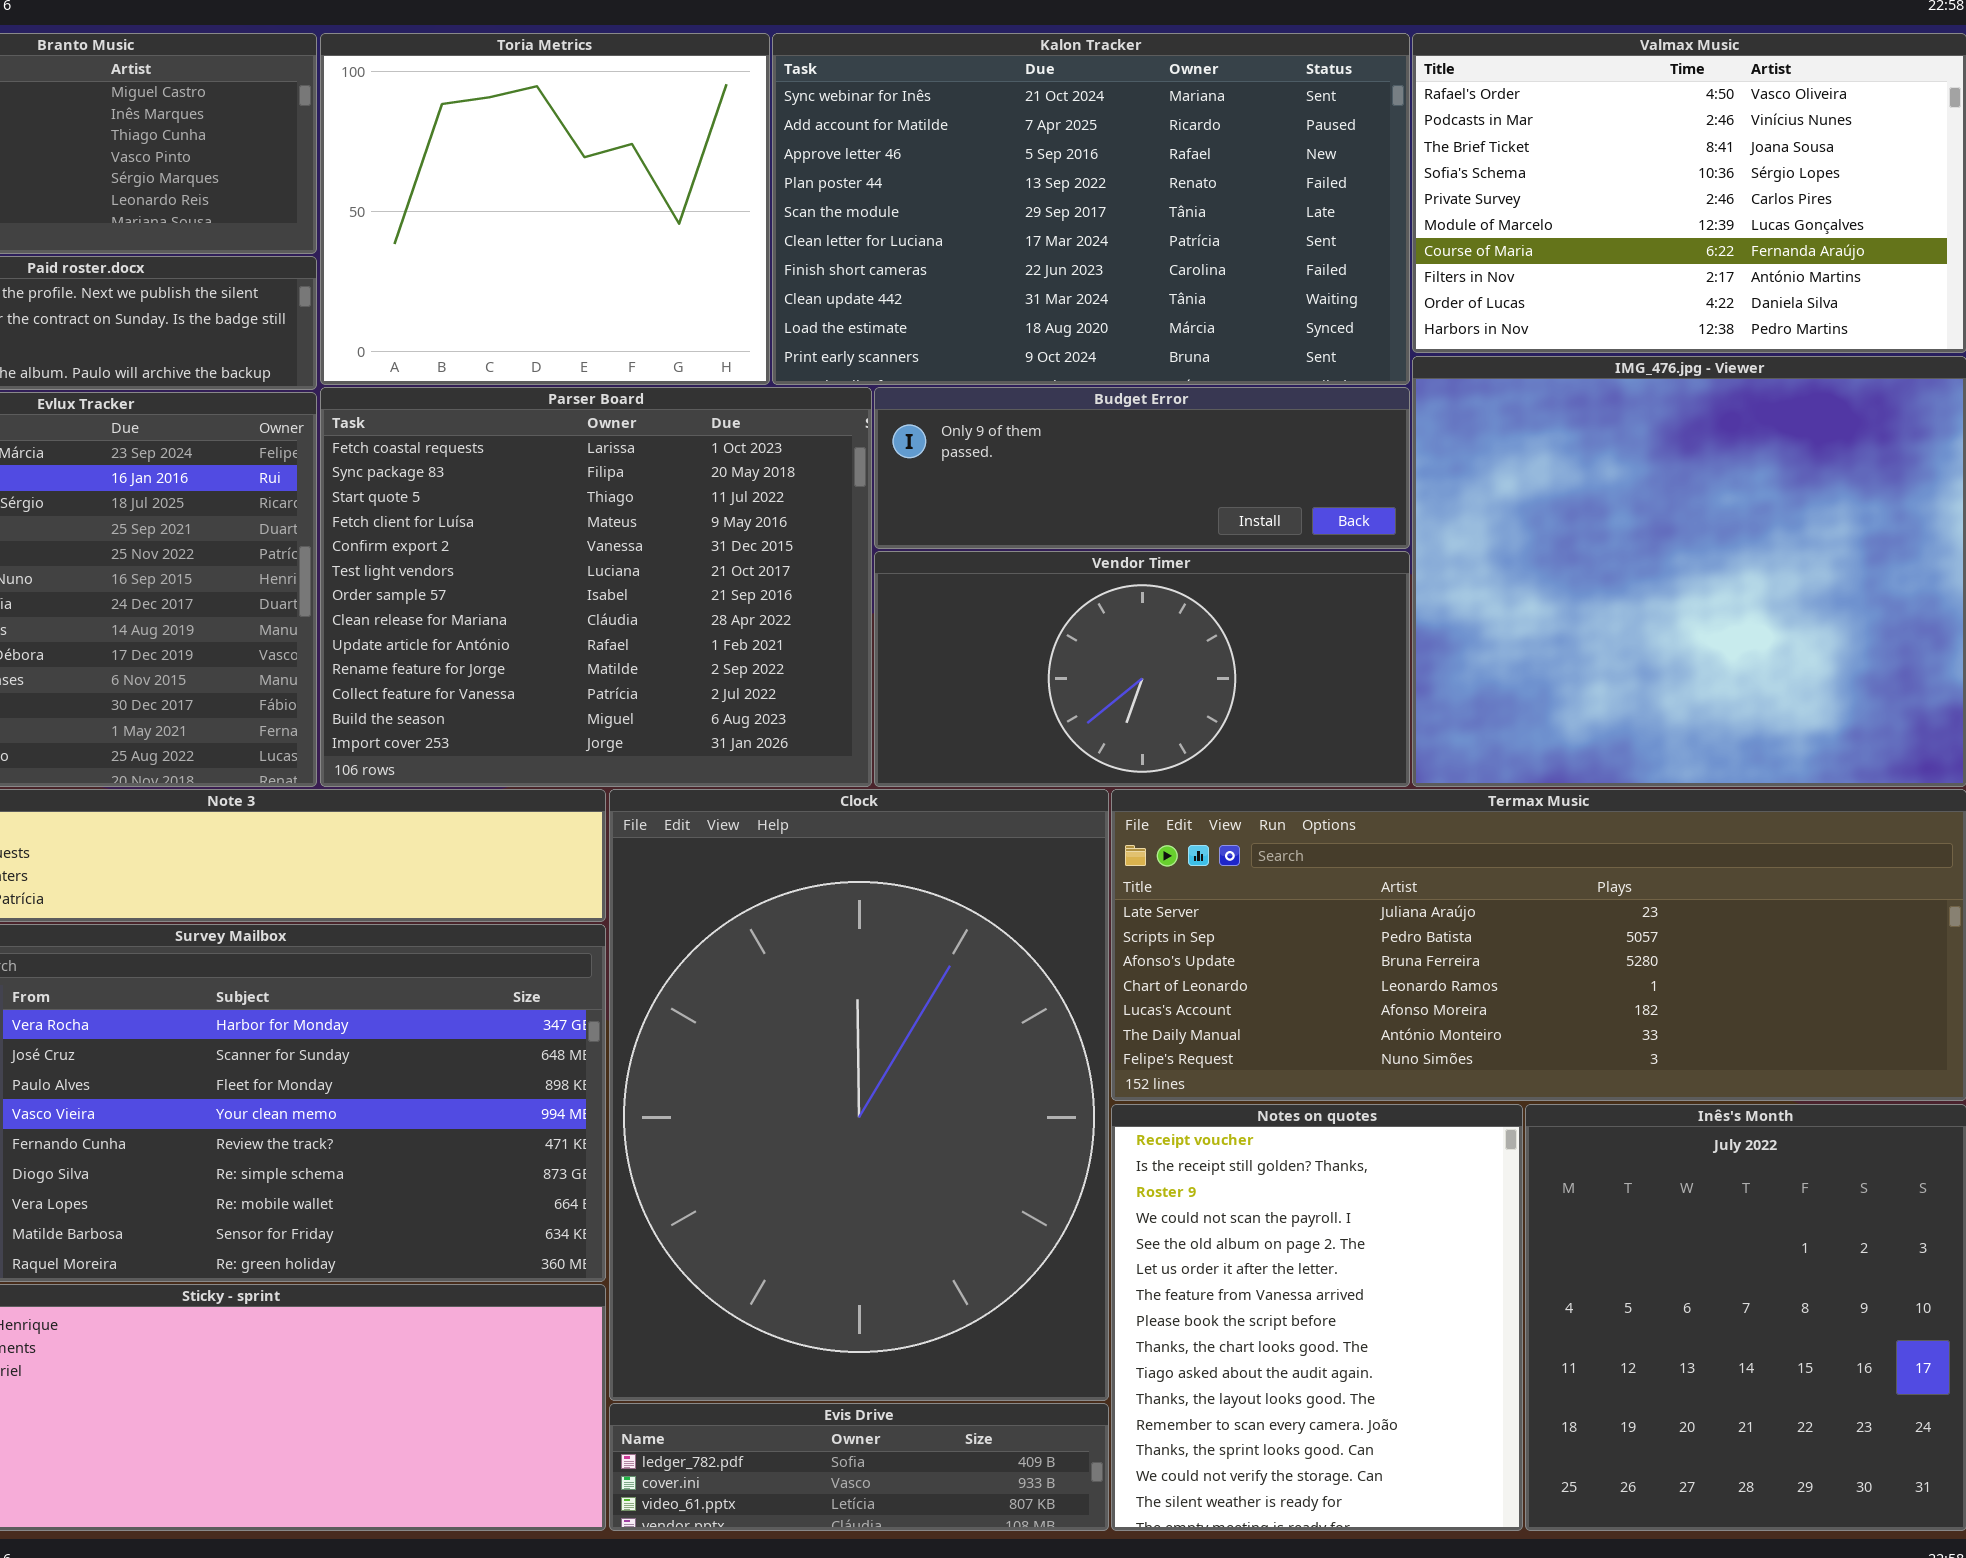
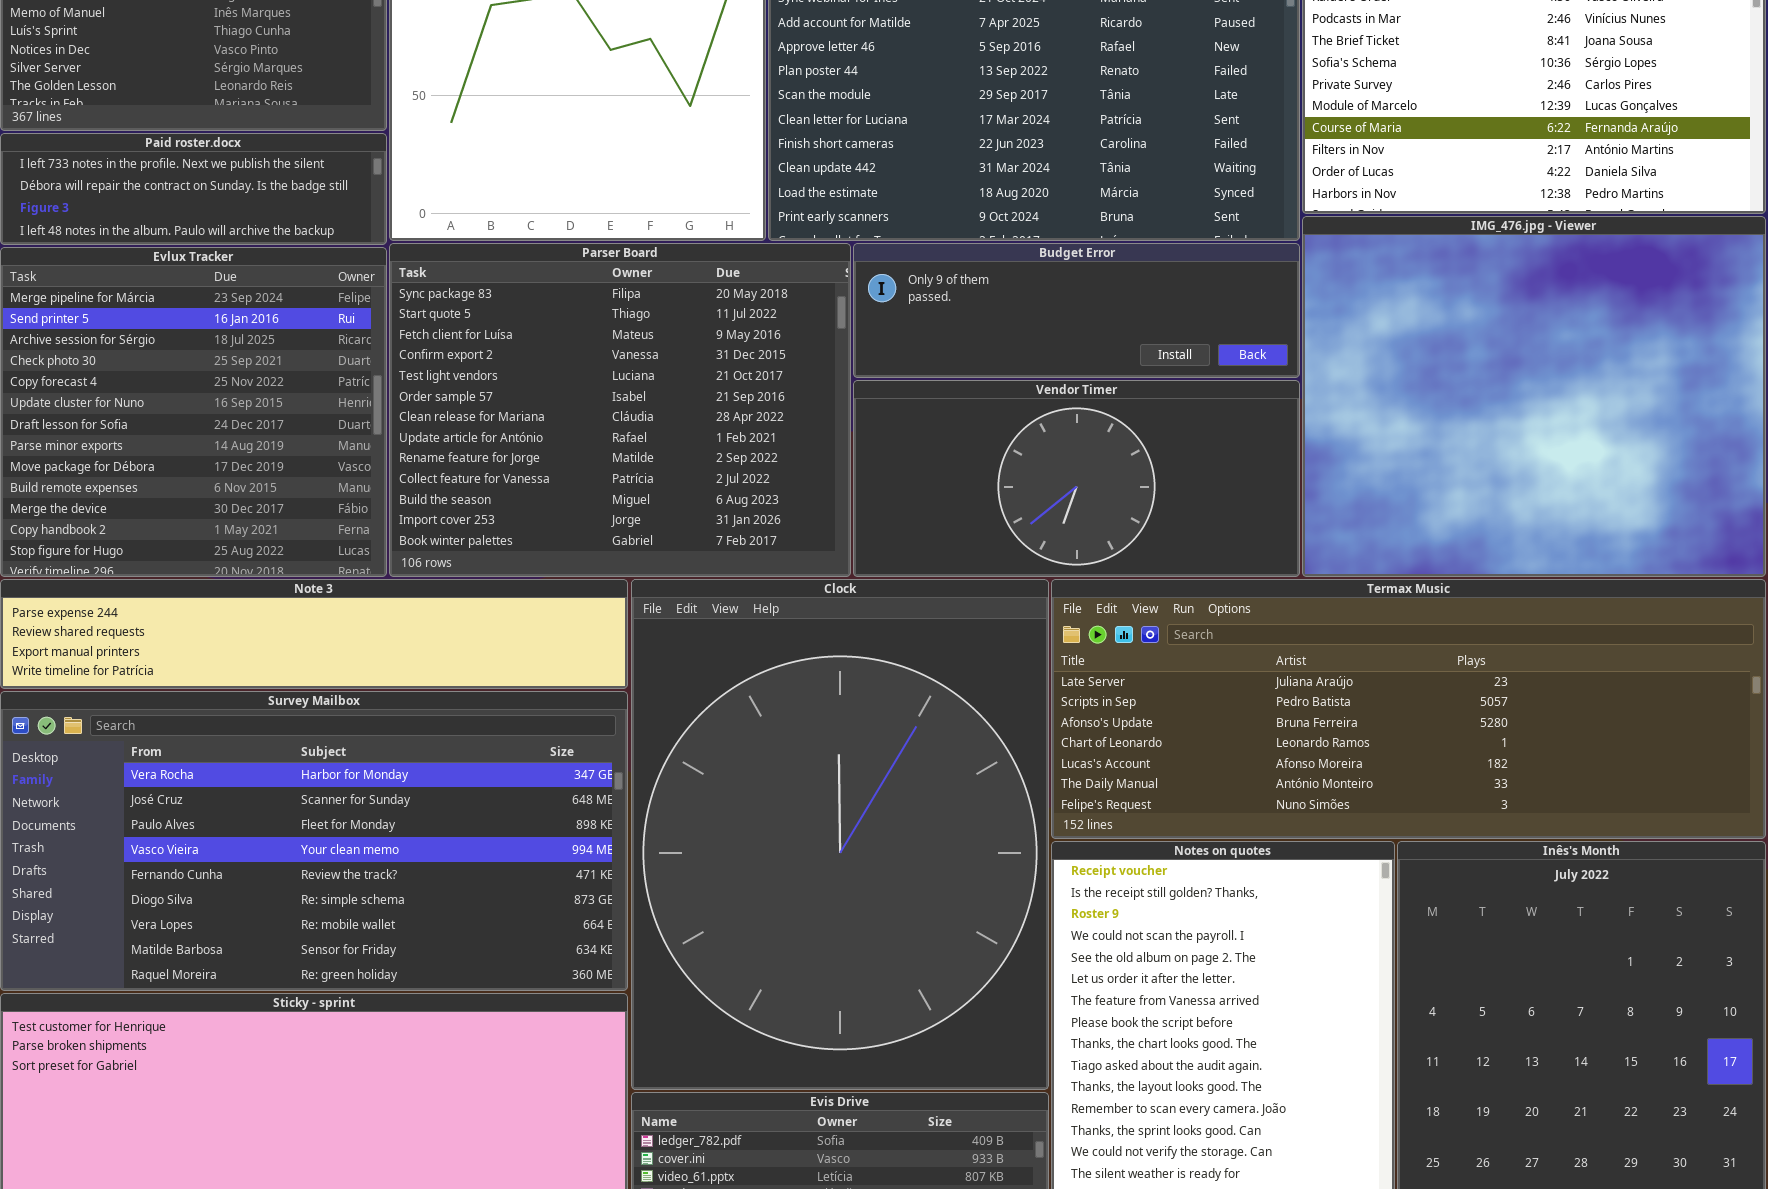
Parser Board: [320,387,872,787] -> [389,243,851,577], scrolled down 1 row

